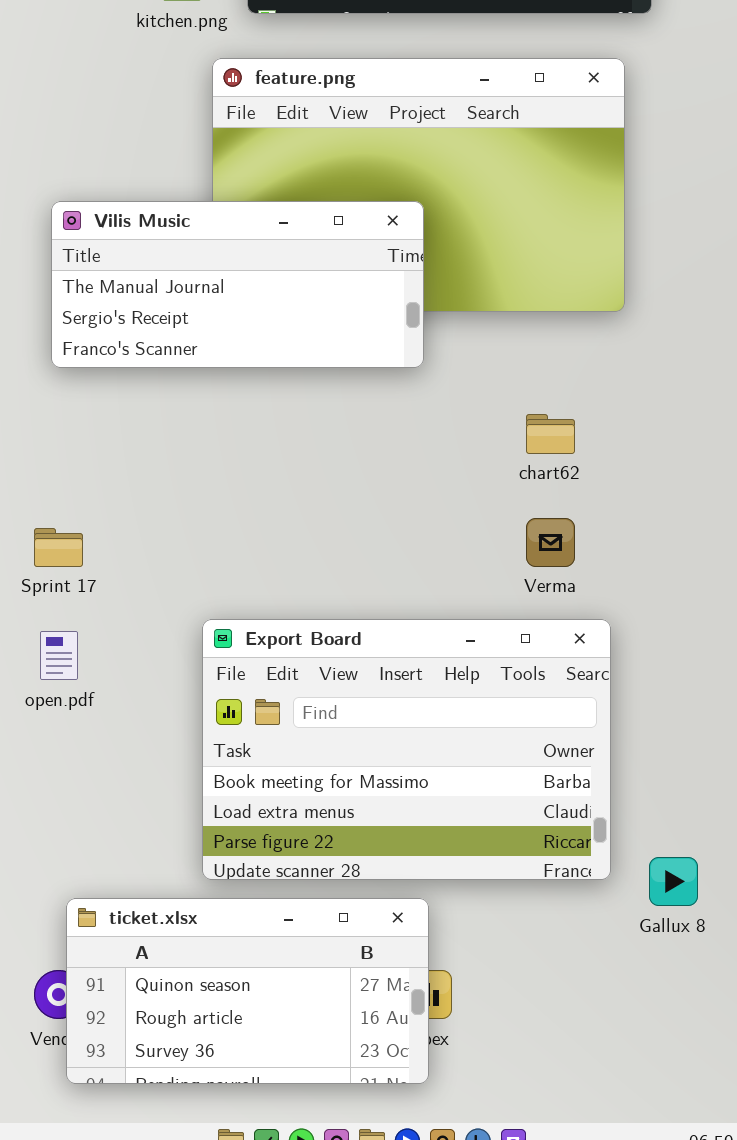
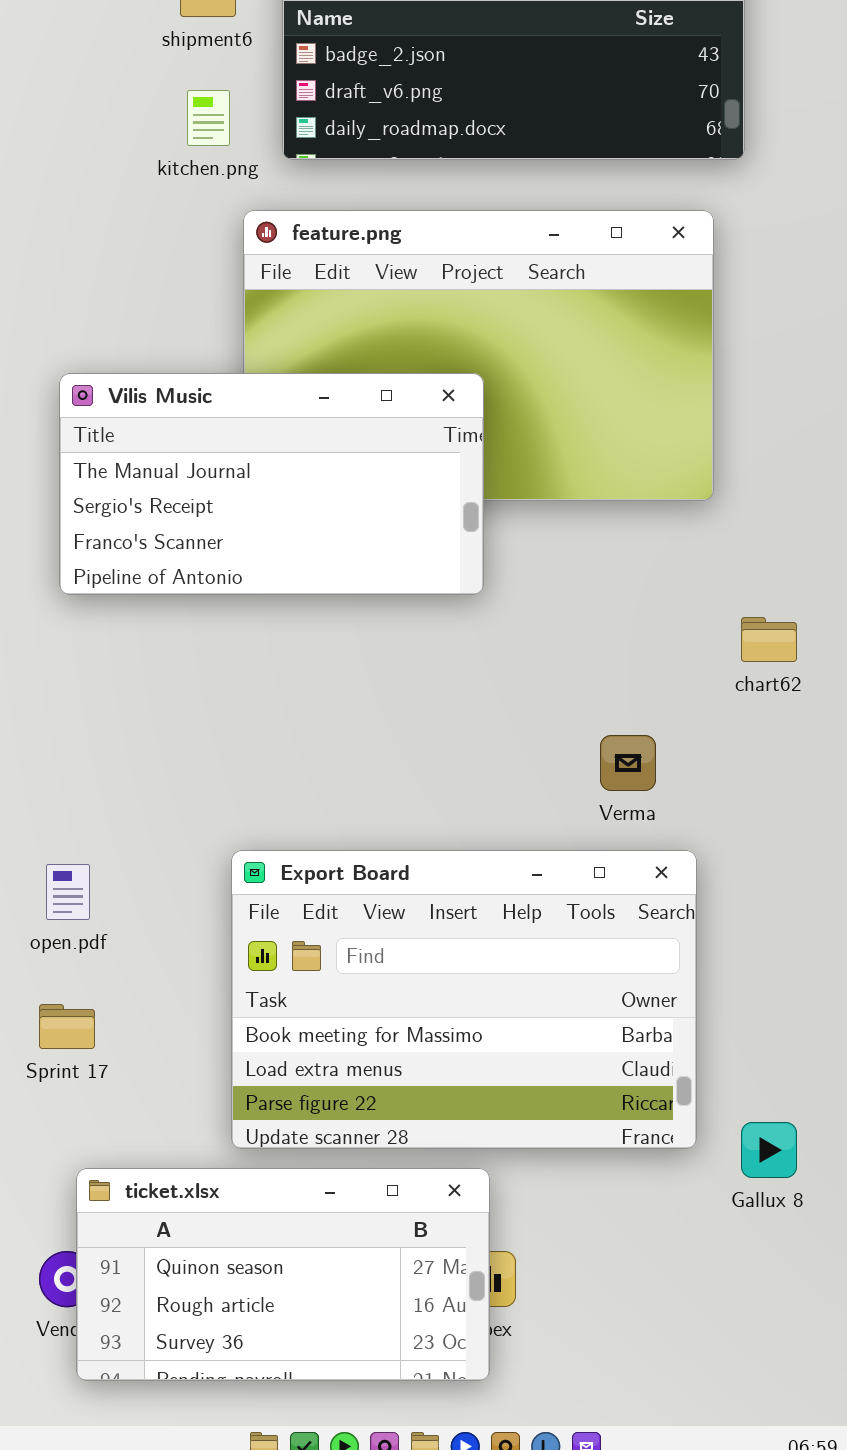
Vilis Music: [51,201,424,368] -> [59,373,484,595], resized
chart62: [526,414,575,454] -> [741,617,797,662], moved
Sprint 17: [34,528,83,567] -> [39,1004,95,1049], moved

